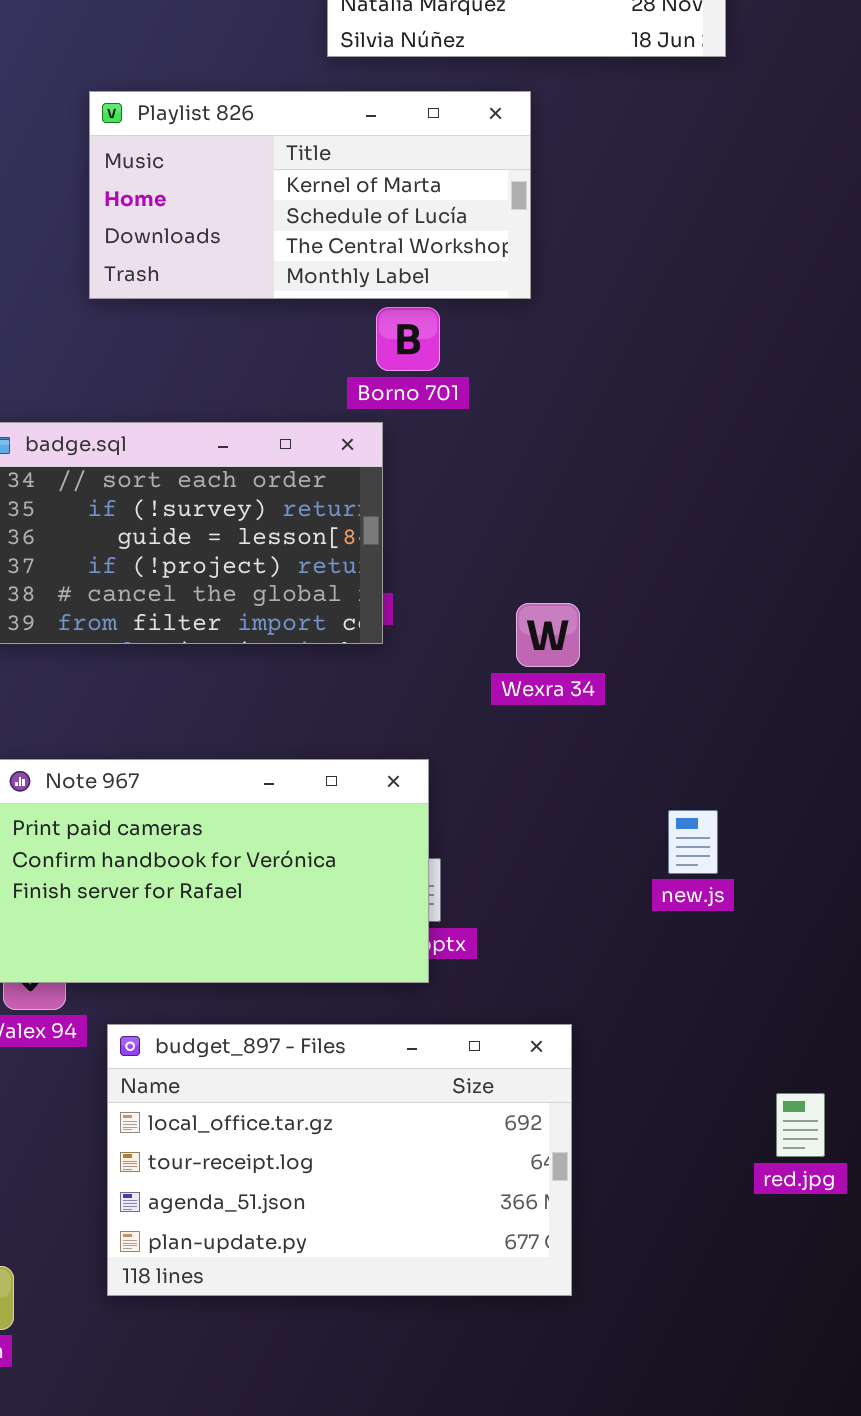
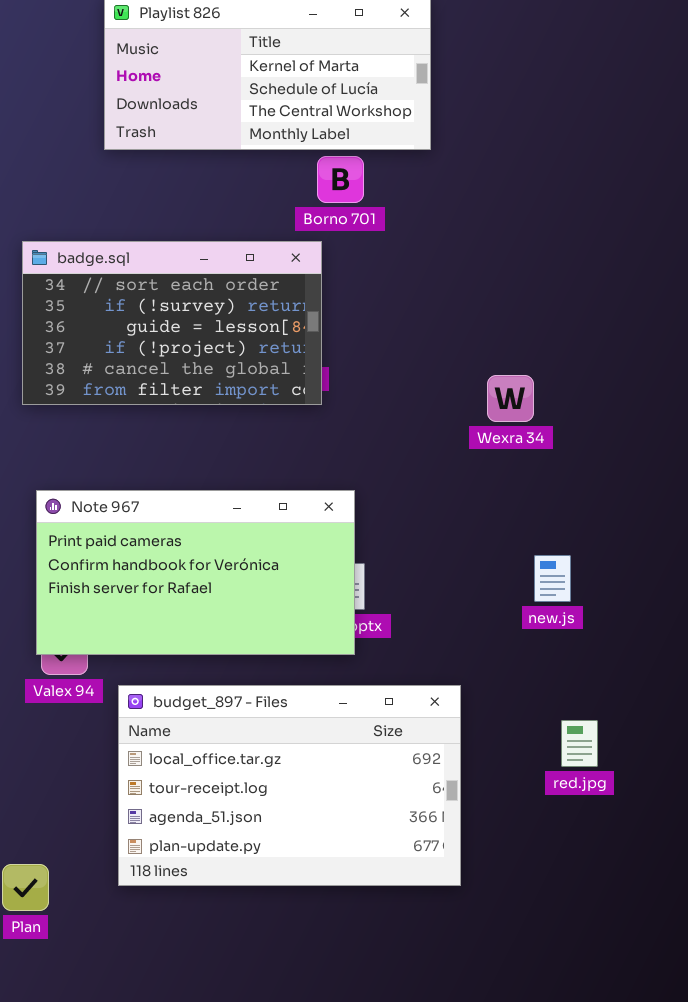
Wexra 34: [516,603,580,667] -> [487,375,534,422], moved
new.js: [668,810,718,874] -> [534,555,571,602], moved
red.jpg: [776,1093,825,1157] -> [561,720,598,767], moved

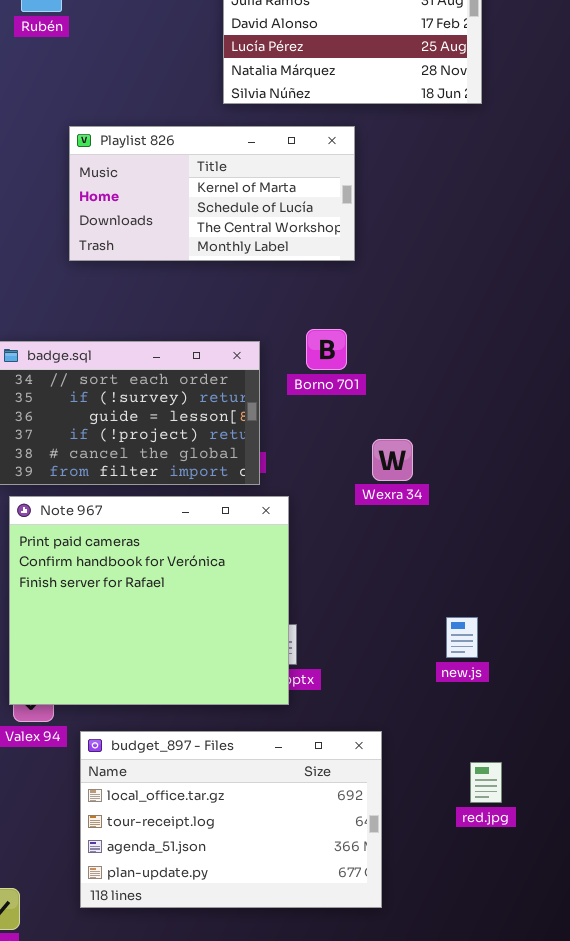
Borno 701: [317,156,364,203] -> [306,329,347,370], moved
Wexra 34: [487,375,534,422] -> [372,439,413,481], moved
Note 967: [36,490,355,655] -> [9,496,289,705], resized

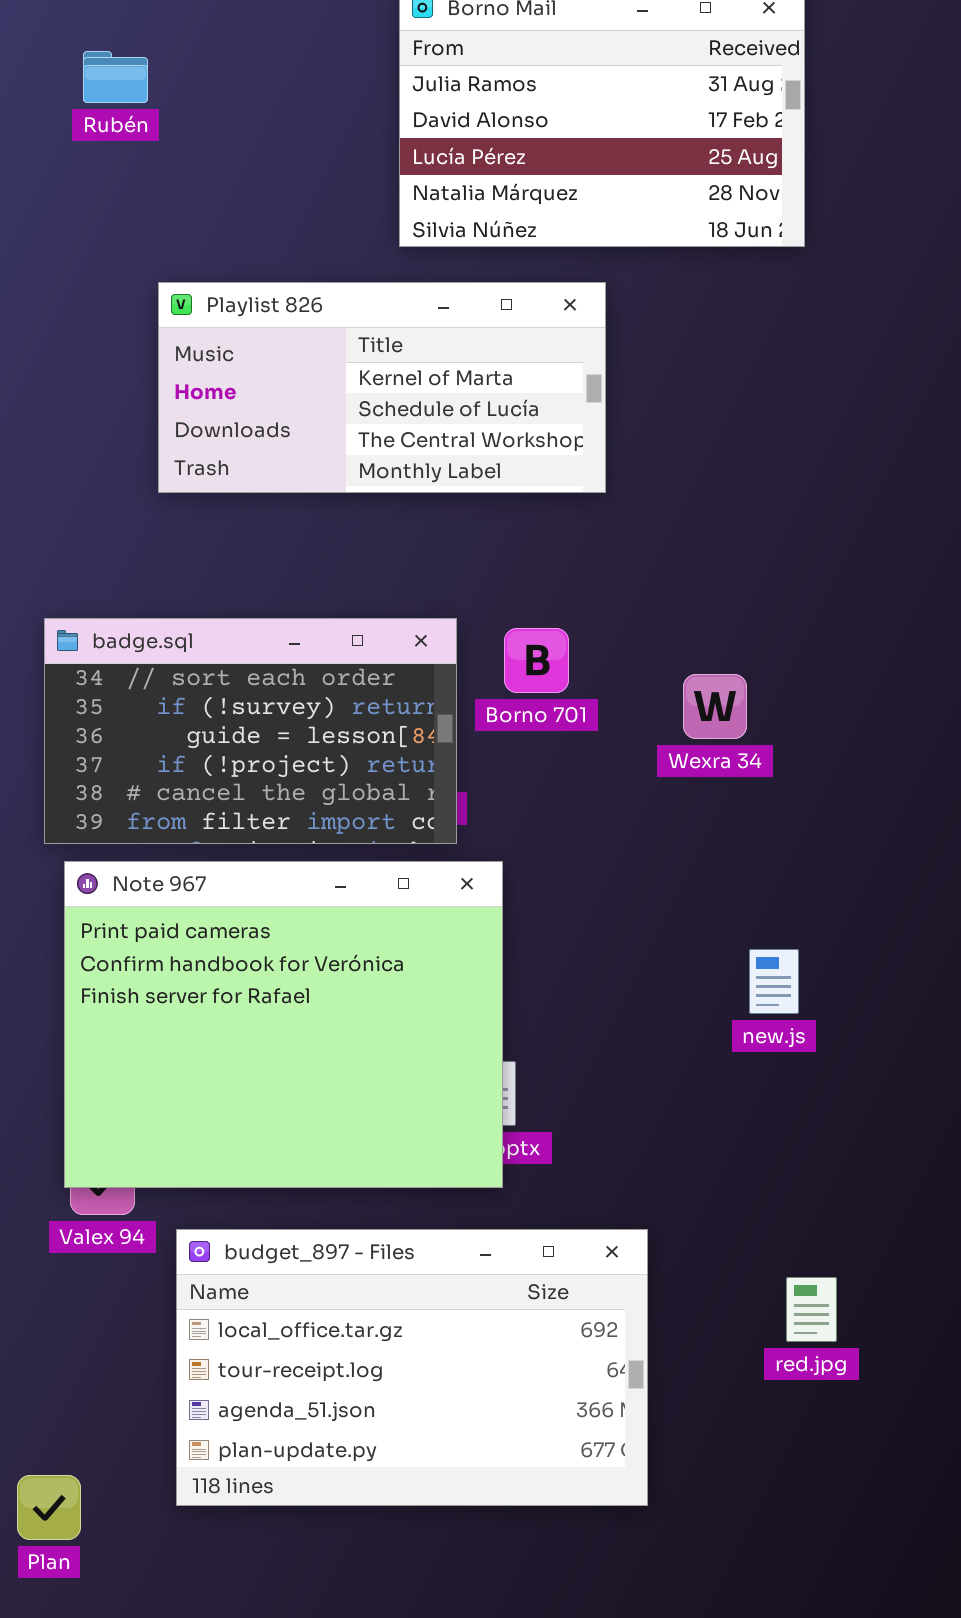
Borno 701: [306,329,347,370] -> [504,628,569,693], moved
Wexra 34: [372,439,413,481] -> [683,674,747,739], moved
new.js: [446,617,478,658] -> [749,949,799,1014], moved

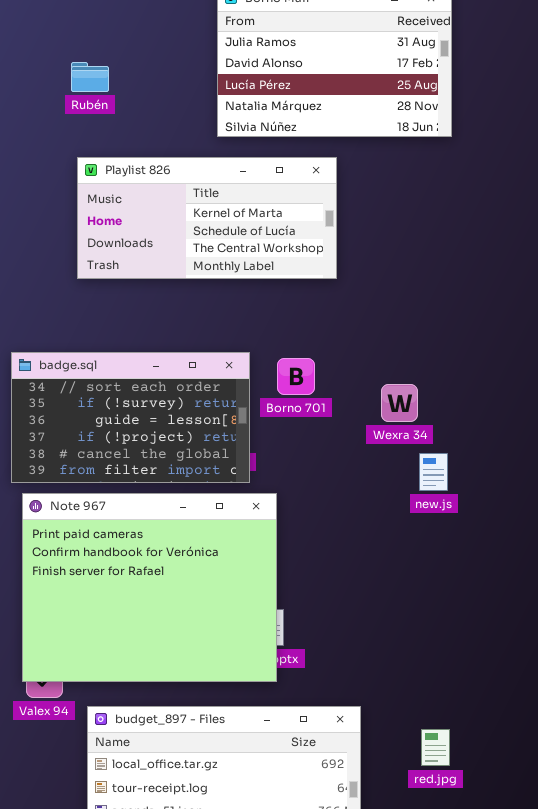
Rubén: [83,51,148,103] -> [71,62,109,92], moved
new.js: [749,949,799,1014] -> [419,453,448,491], moved
red.jpg: [786,1277,837,1342] -> [421,729,450,766], moved

